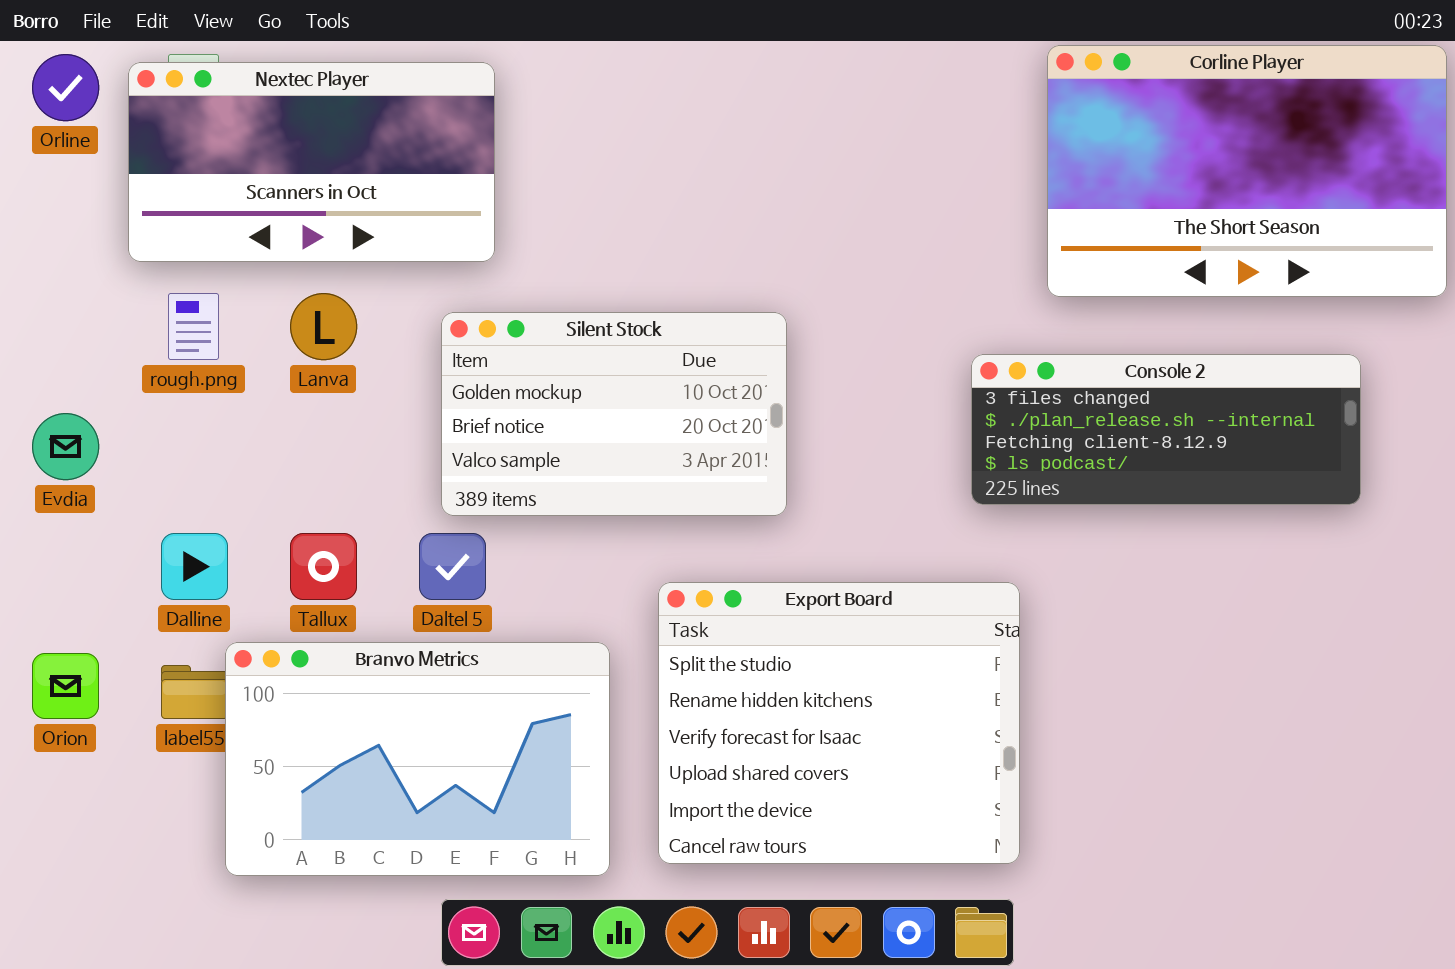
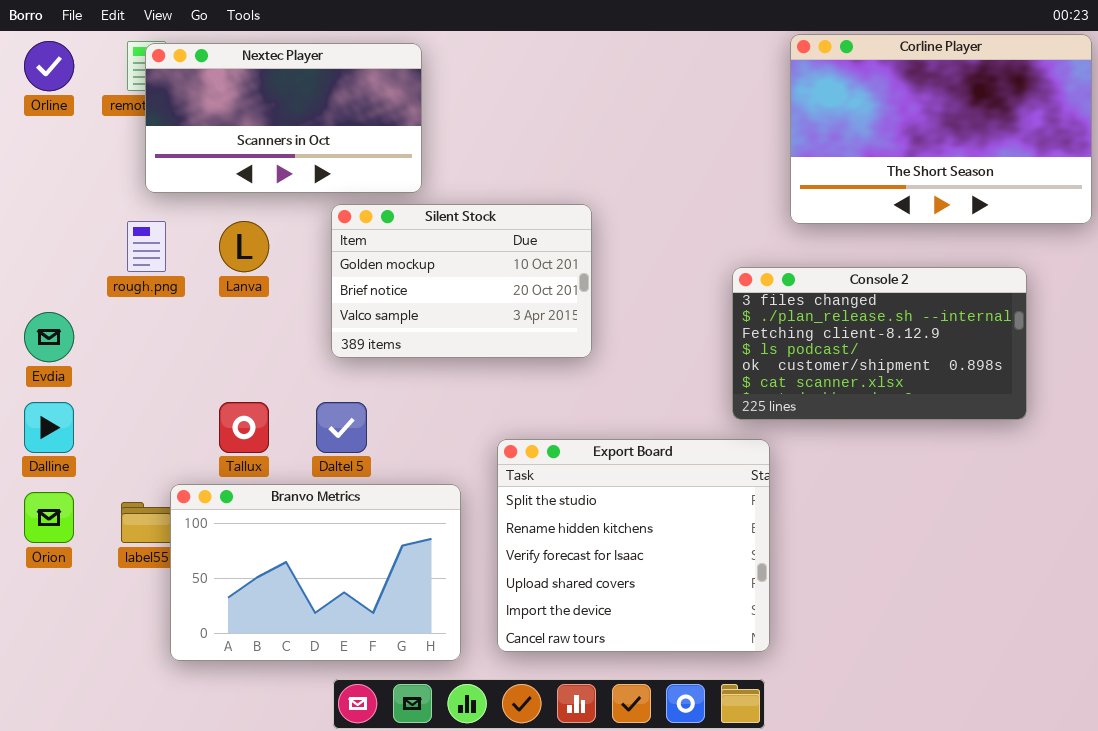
Nextec Player: [128,62,495,262] -> [145,43,422,193], moved
Silent Stock: [441,312,787,516] -> [331,204,592,358], moved
Console 2: [971,354,1361,505] -> [732,267,1027,420], resized
Dalline: [161,533,228,600] -> [24,402,74,453], moved

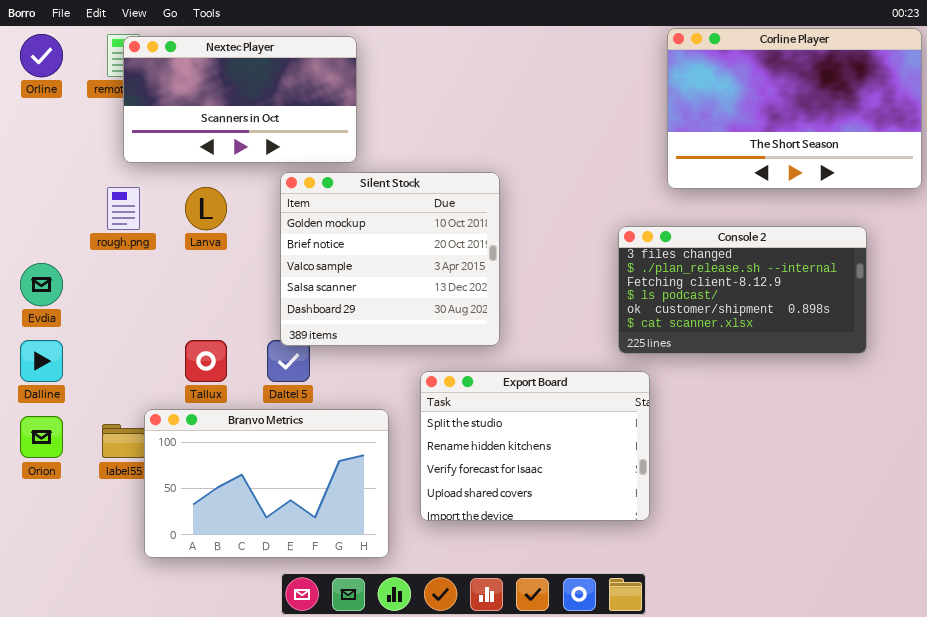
Silent Stock: [331,204,592,358] -> [280,172,500,346], resized
Export Board: [497,439,770,652] -> [420,371,650,521], resized

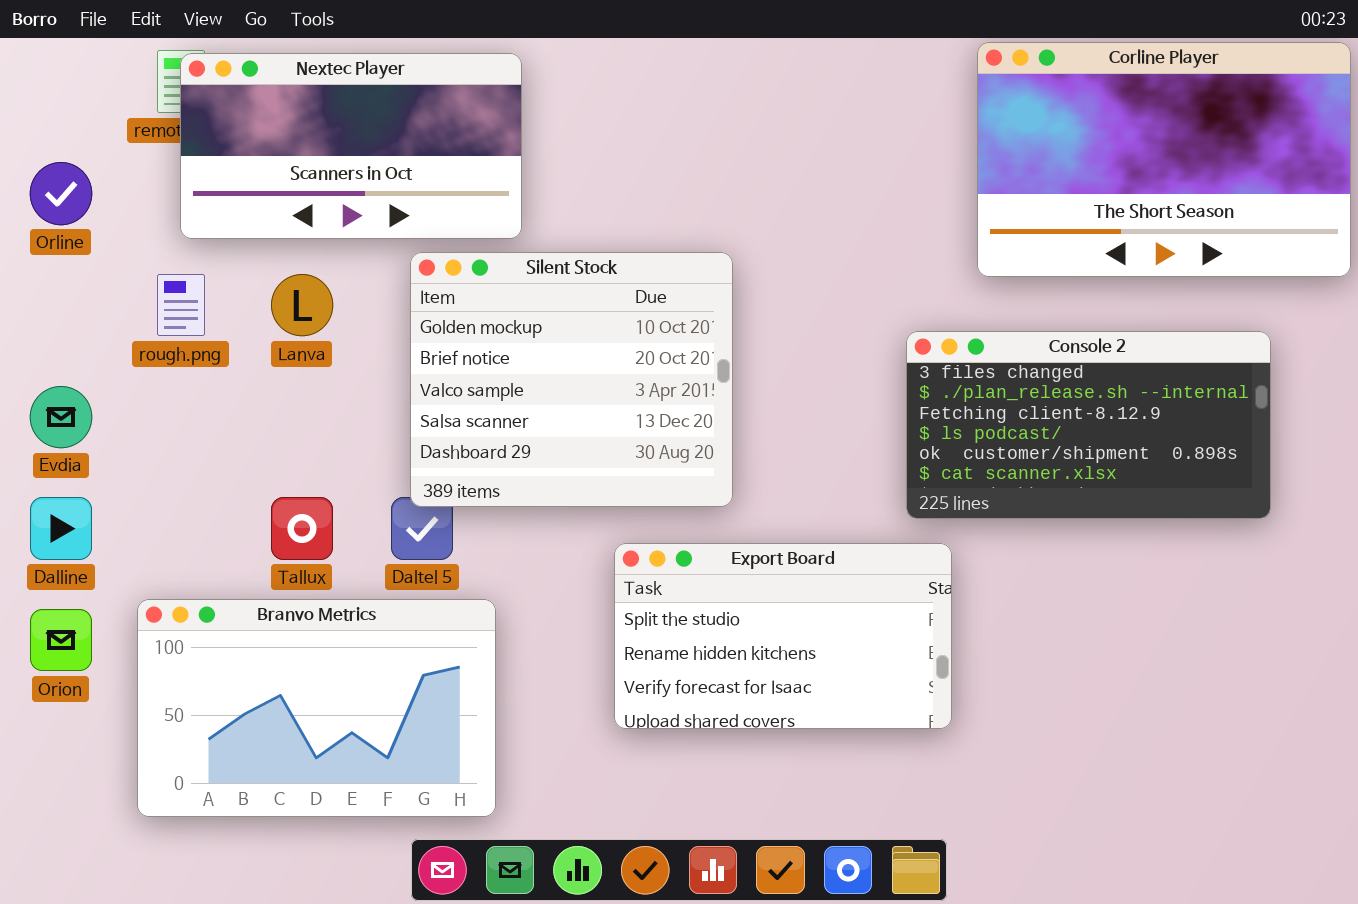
Orline: [20,34,63,77] -> [30,162,92,225], moved
Export Board: [420,371,650,521] -> [614,543,952,729], resized
Branvo Metrics: [144,409,389,558] -> [137,599,496,817], moved

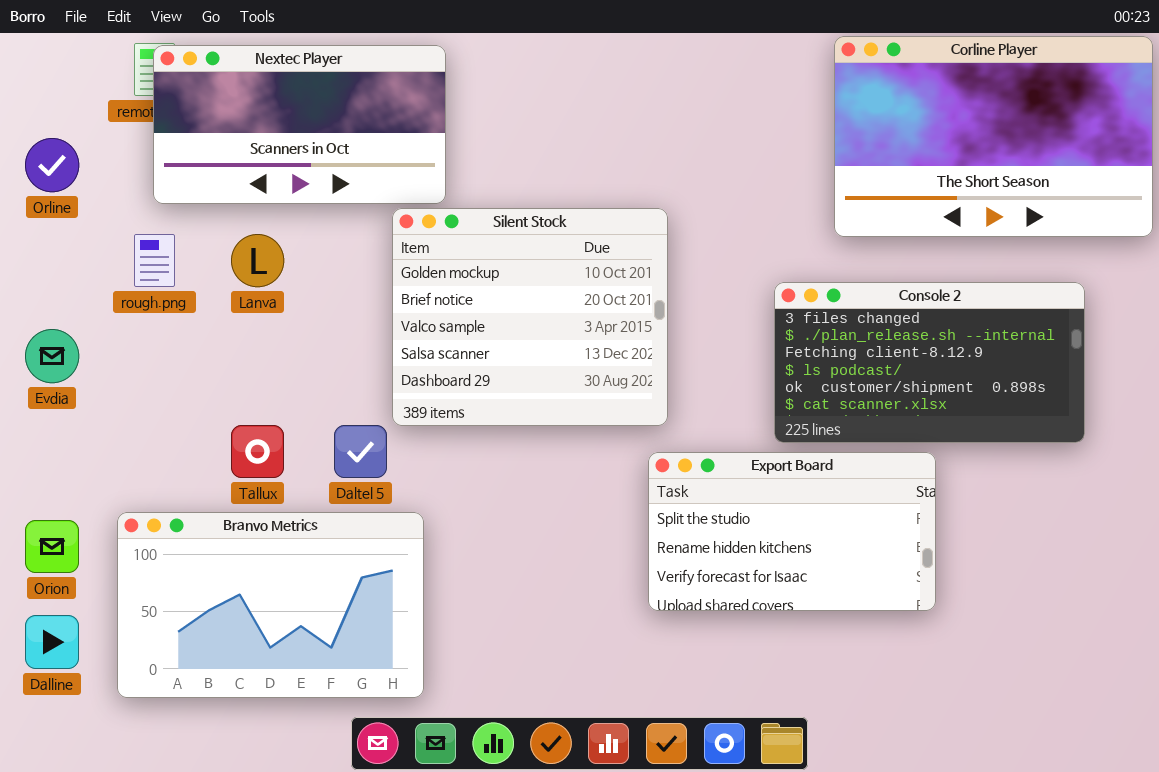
Silent Stock: [410,252,733,507] -> [392,208,668,426], moved
Dalline: [30,497,92,560] -> [25,615,79,669], moved
Export Board: [614,543,952,729] -> [648,452,936,611], moved

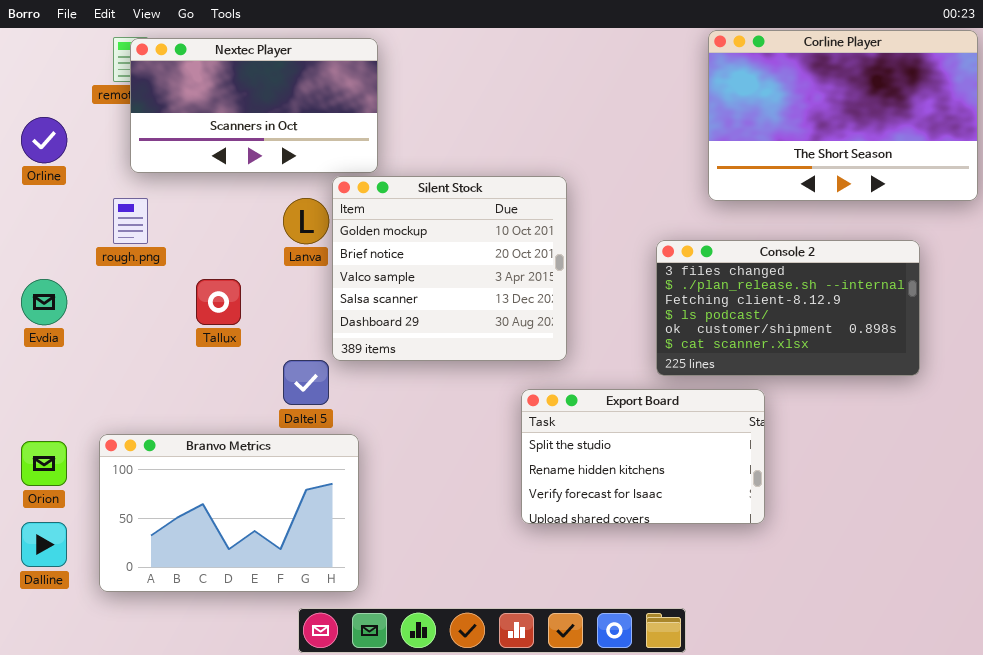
Lanva: [231,234,284,287] -> [283,198,329,244], moved
Tallux: [231,425,284,478] -> [196,279,241,325], moved
Export Board: [648,452,936,611] -> [521,389,765,524], moved

